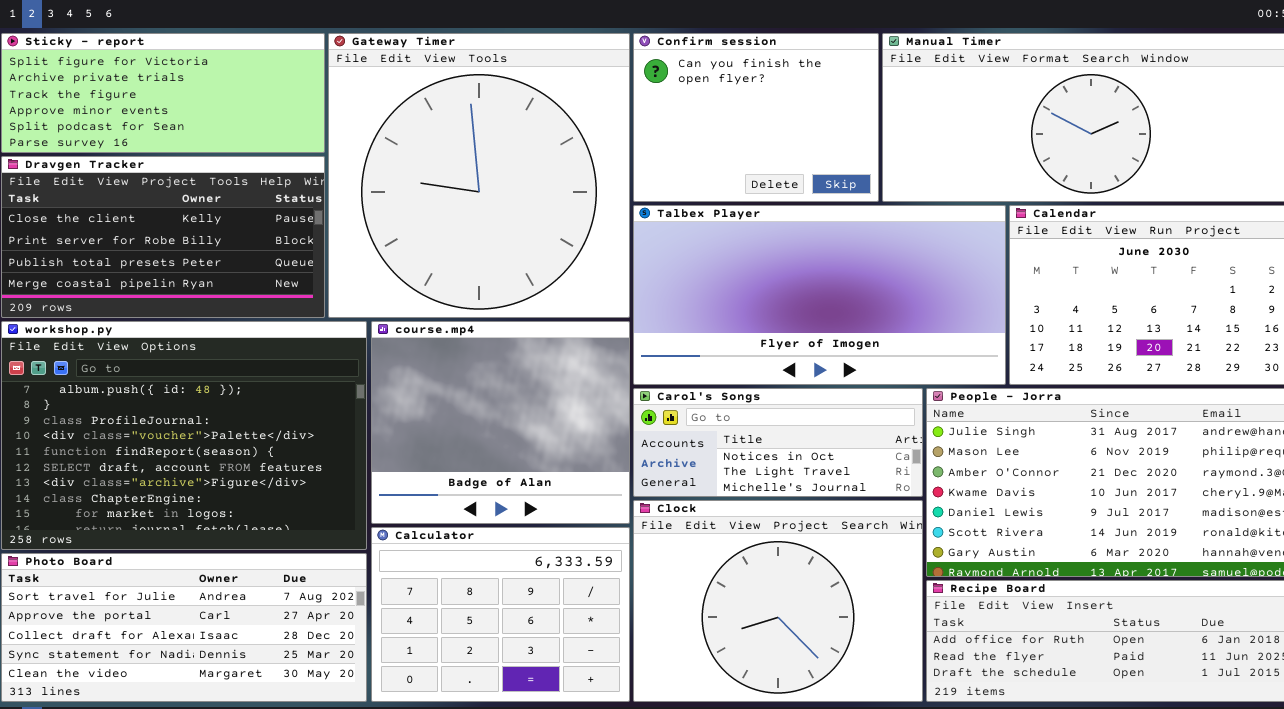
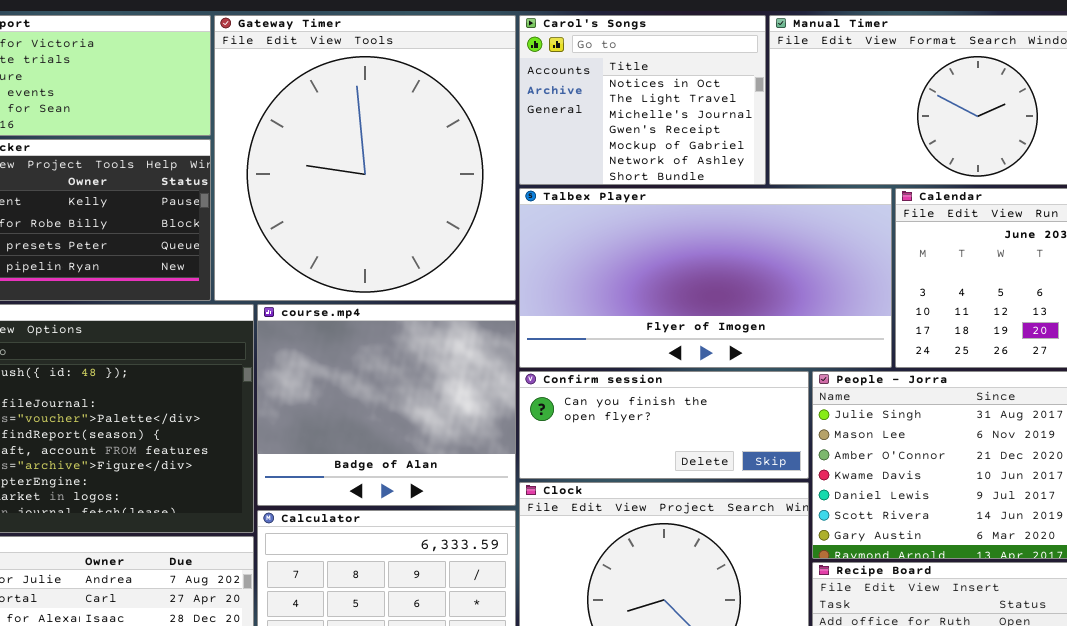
Confirm session: [633,33,879,202] -> [519,371,809,479], moved, resized
Carol's Songs: [633,388,923,497] -> [519,15,766,185], moved, resized

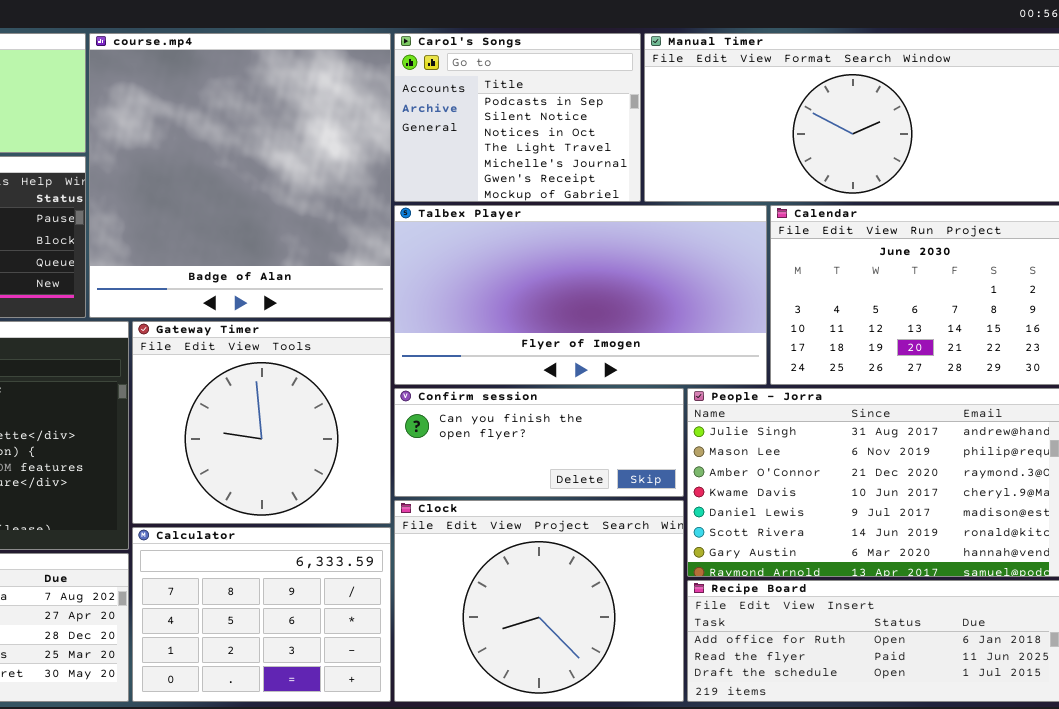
Gateway Timer: [214,15,516,301] -> [132,321,391,524], moved, resized
Carol's Songs: [519,15,766,185] -> [394,33,641,202], scrolled up 2 rows
course.mp4: [257,304,516,506] -> [89,33,391,318], moved, resized

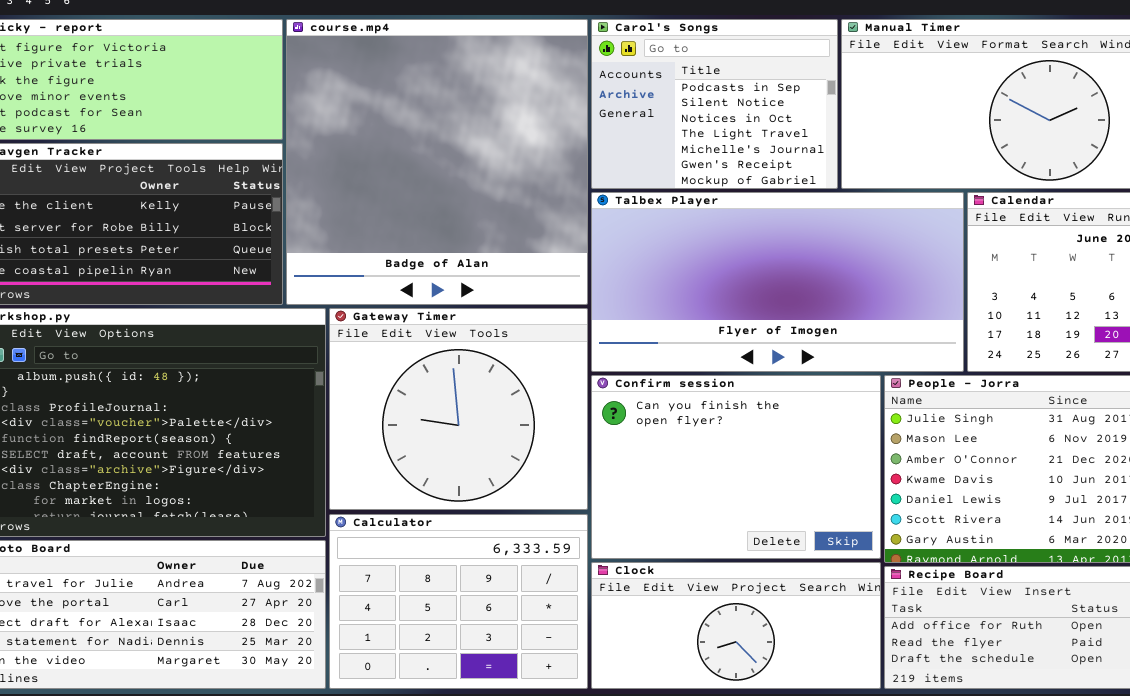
Confirm session: [394,388,684,497] -> [591,375,881,559], resized
Clock: [394,500,684,702] -> [591,562,881,689], resized

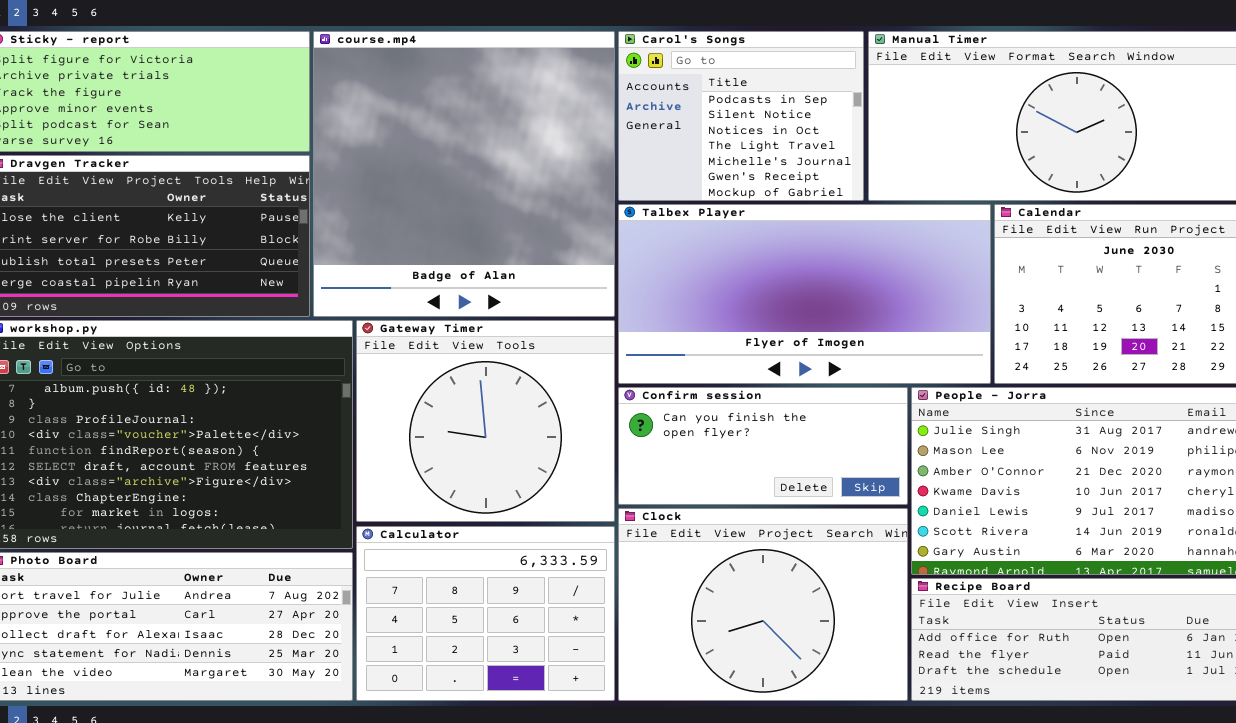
Confirm session: [591,375,881,559] -> [618,387,908,505], resized
Clock: [591,562,881,689] -> [618,508,908,701], resized

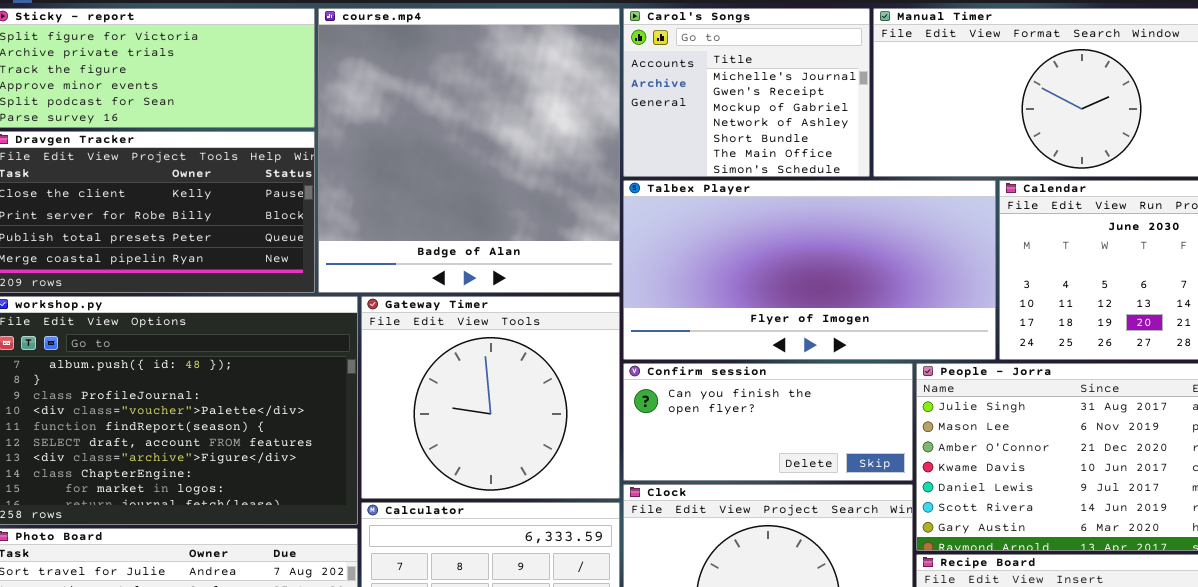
Carol's Songs: [618,31,864,201] -> [623,8,870,177], scrolled down 4 rows

